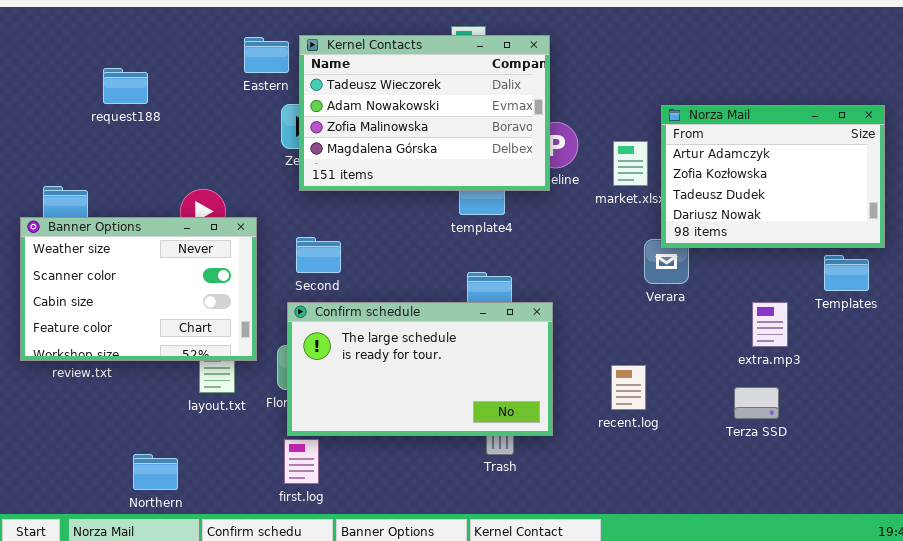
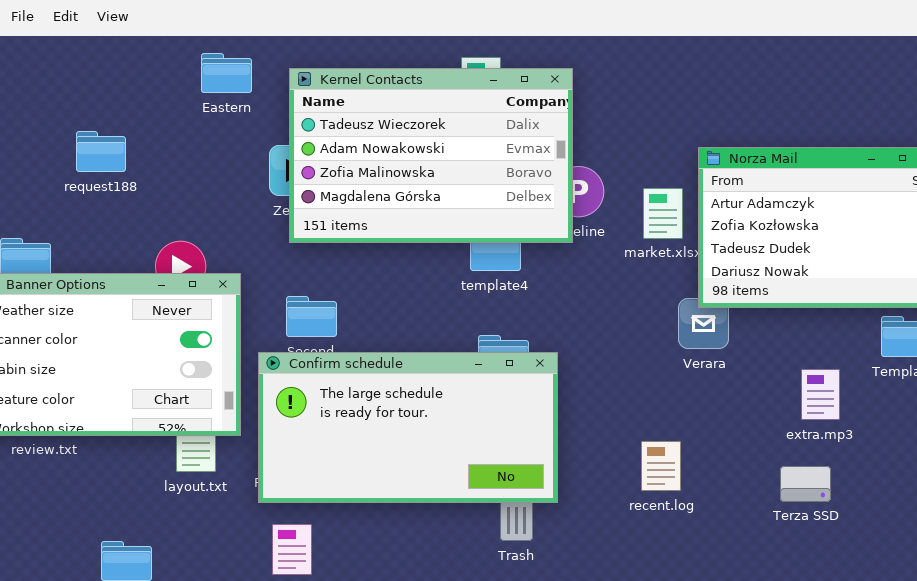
Eastern: [244,37,289,73] -> [201,53,252,93], moved
request188: [103,68,148,104] -> [76,131,126,172], moved
Confirm schedule: [287,302,553,436] -> [258,352,558,503], moved

